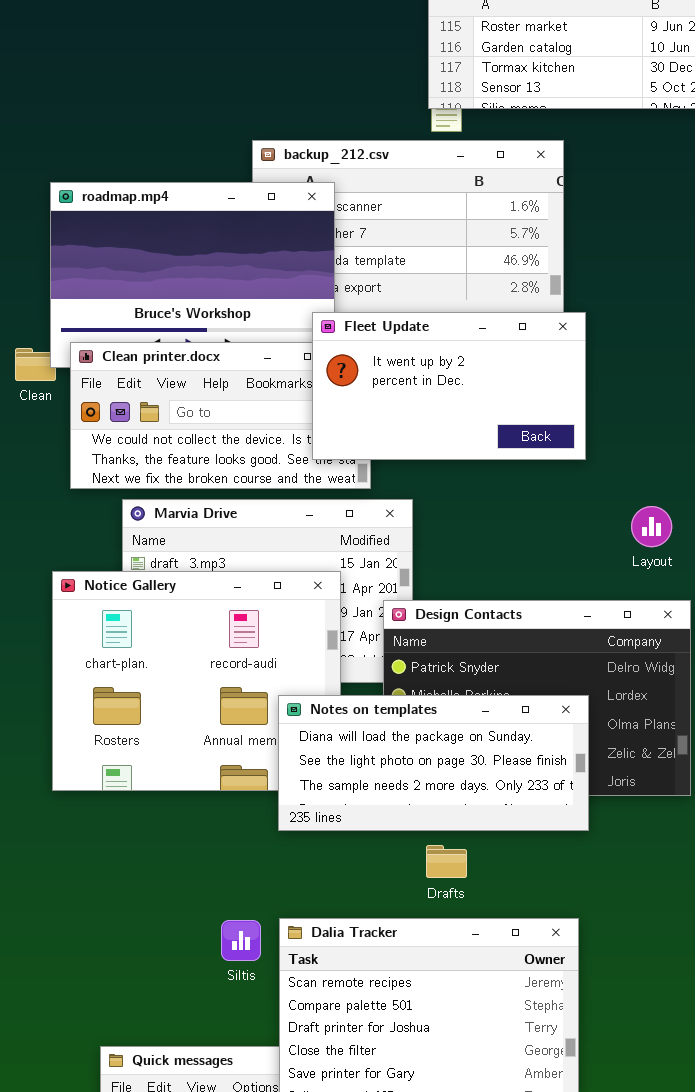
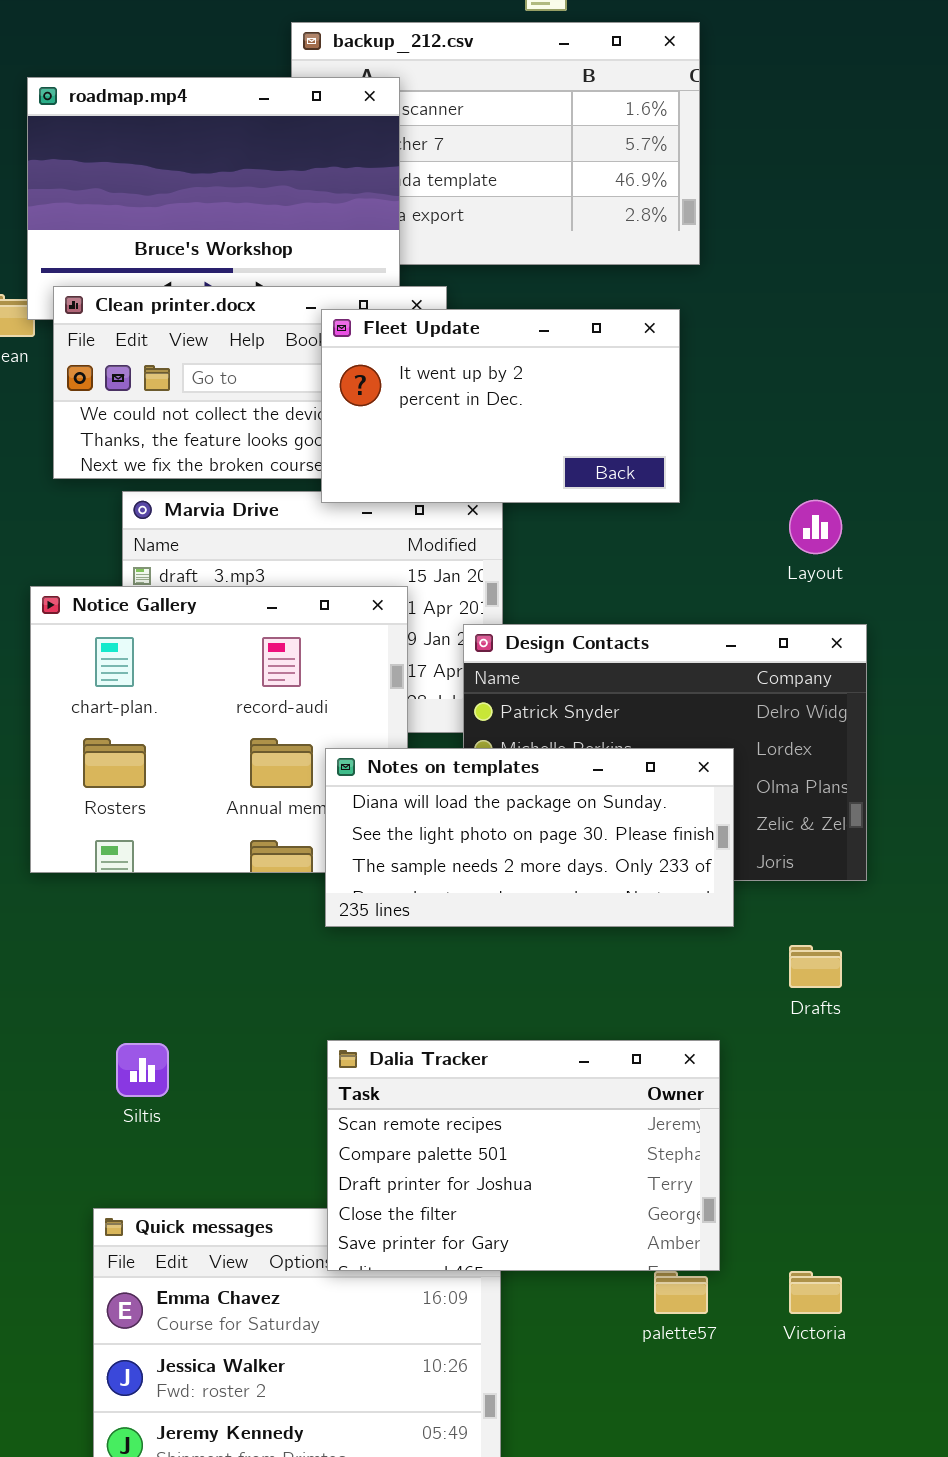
Fleet Update: [312,312,586,460] -> [321,309,680,503], moved
Drafts: [426,845,467,878] -> [789,945,842,988], moved
Siltis: [221,920,261,961] -> [116,1043,169,1097], moved

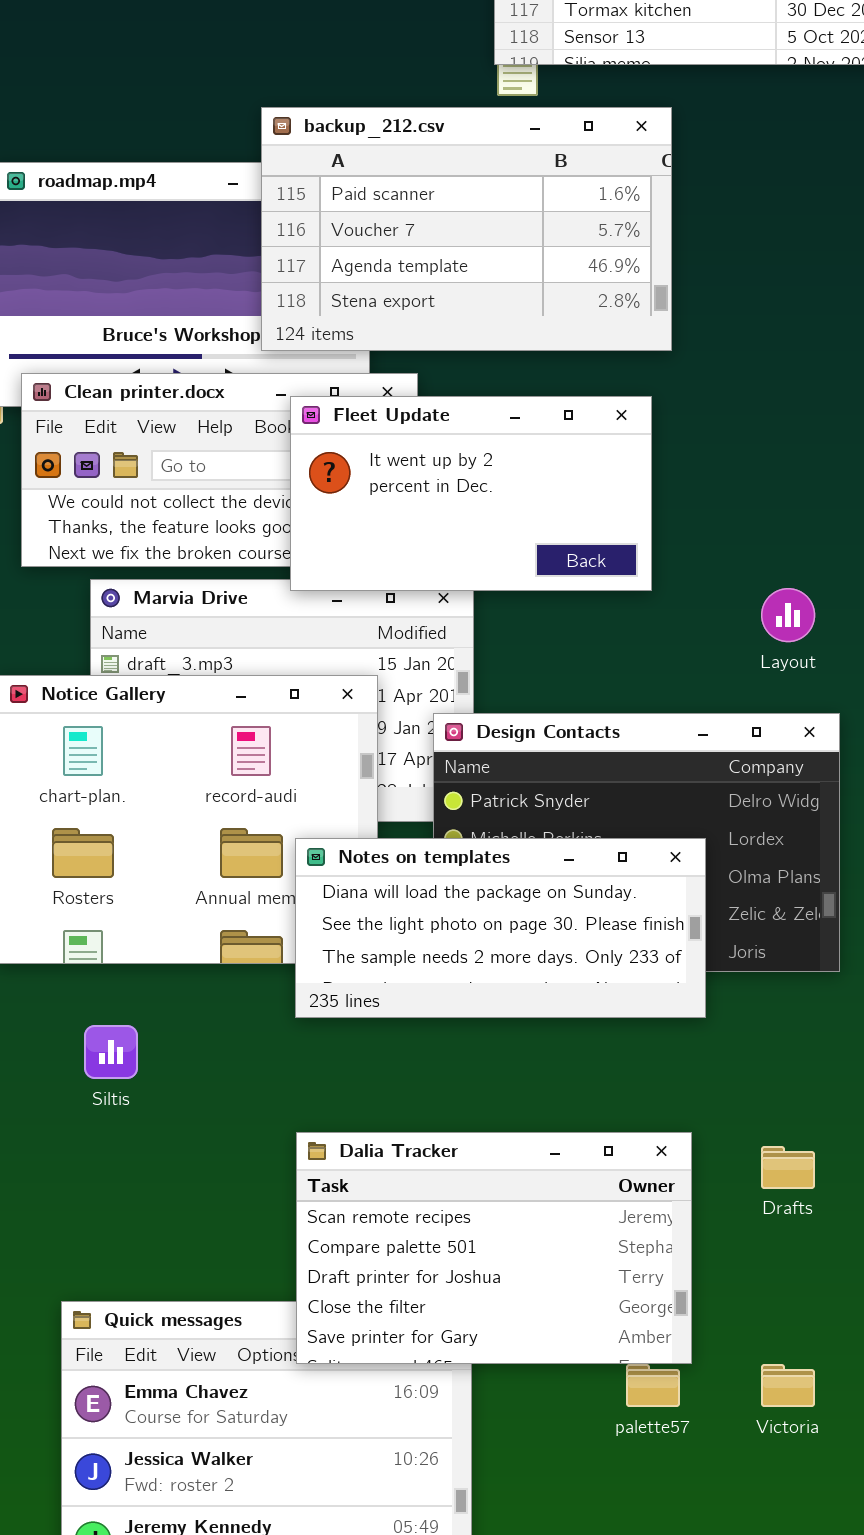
backup_212.csv: [291,22,700,265] -> [261,107,672,351], raised
Drafts: [789,945,842,988] -> [761,1146,815,1189], moved
Siltis: [116,1043,169,1097] -> [84,1025,138,1079], moved

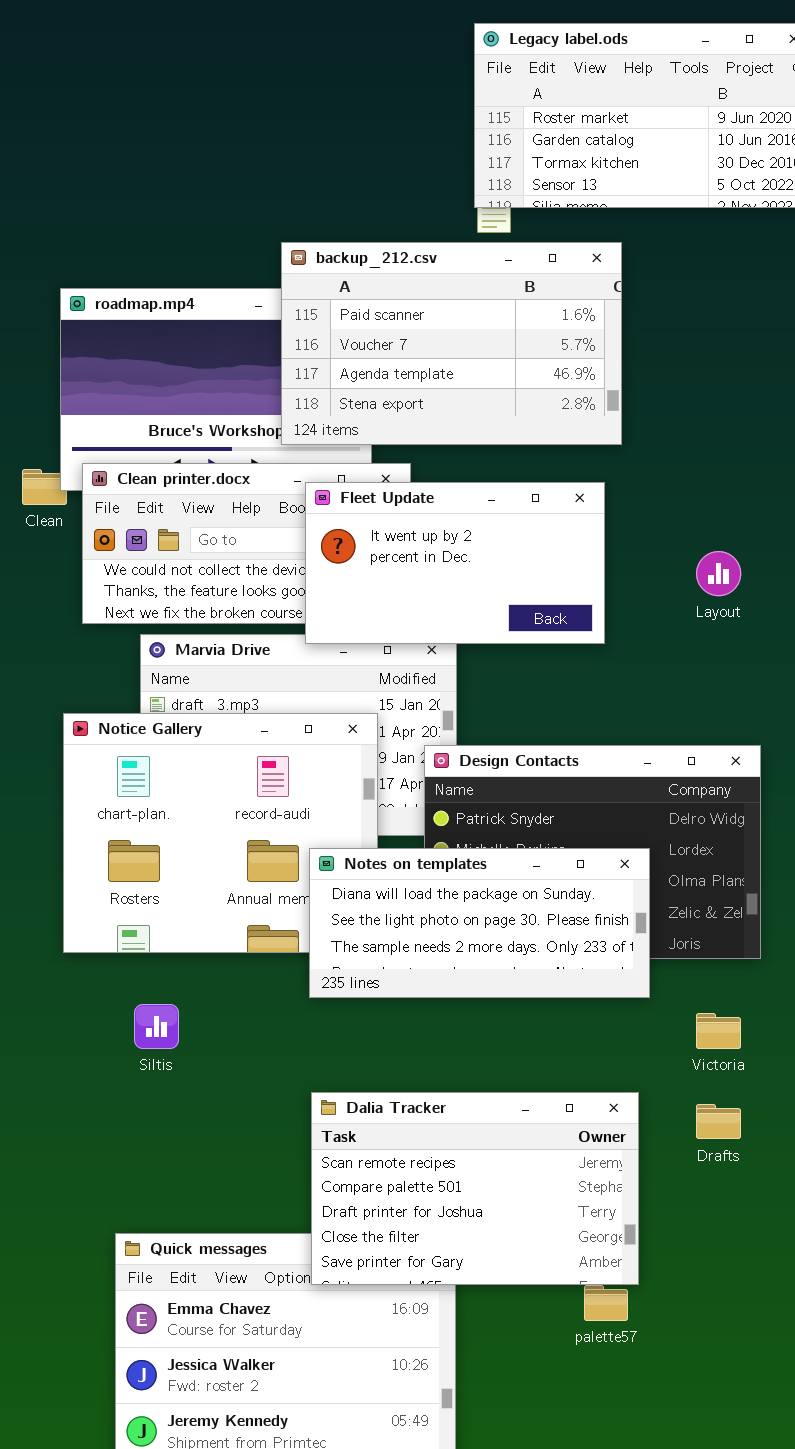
Layout: [761,588,815,642] -> [696,551,741,596], moved
Victoria: [761,1364,815,1407] -> [696,1013,741,1049], moved

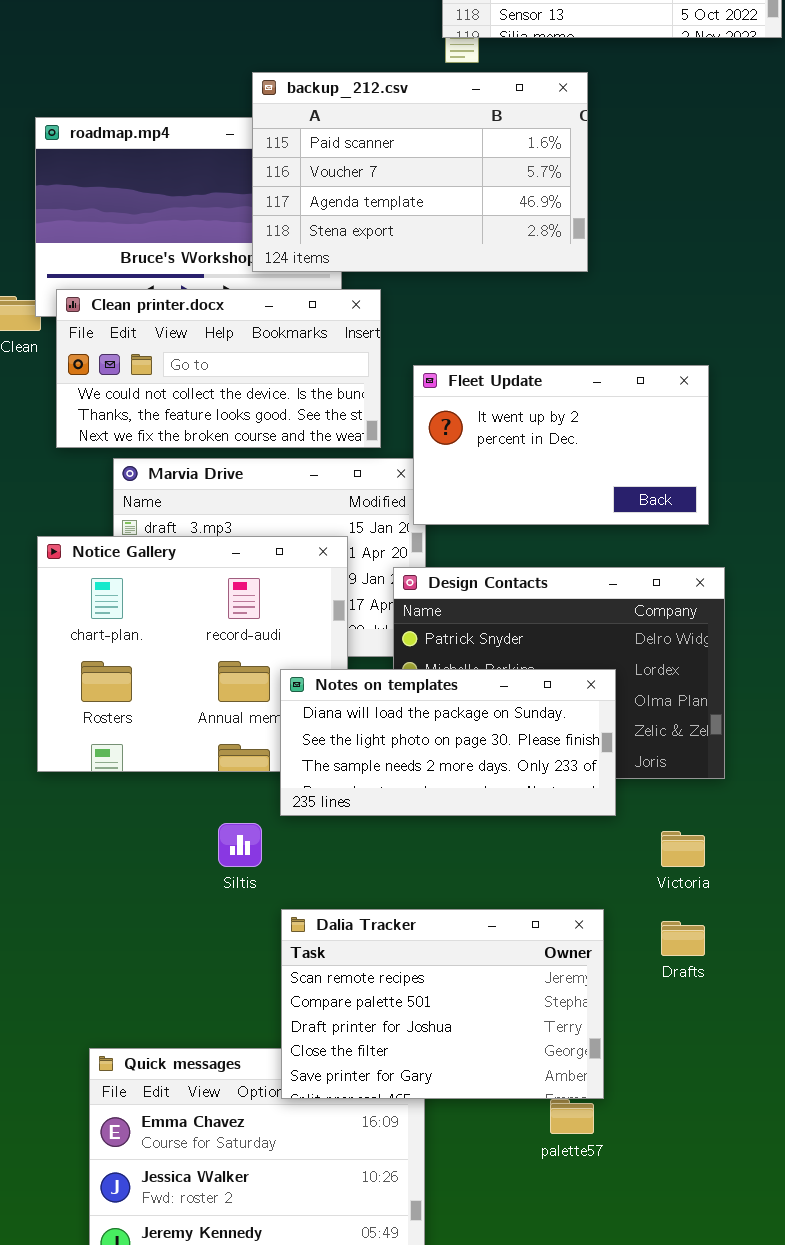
Fleet Update: [305,482,605,644] -> [413,365,709,525], moved
Siltis: [134,1004,179,1049] -> [218,823,262,867], moved

